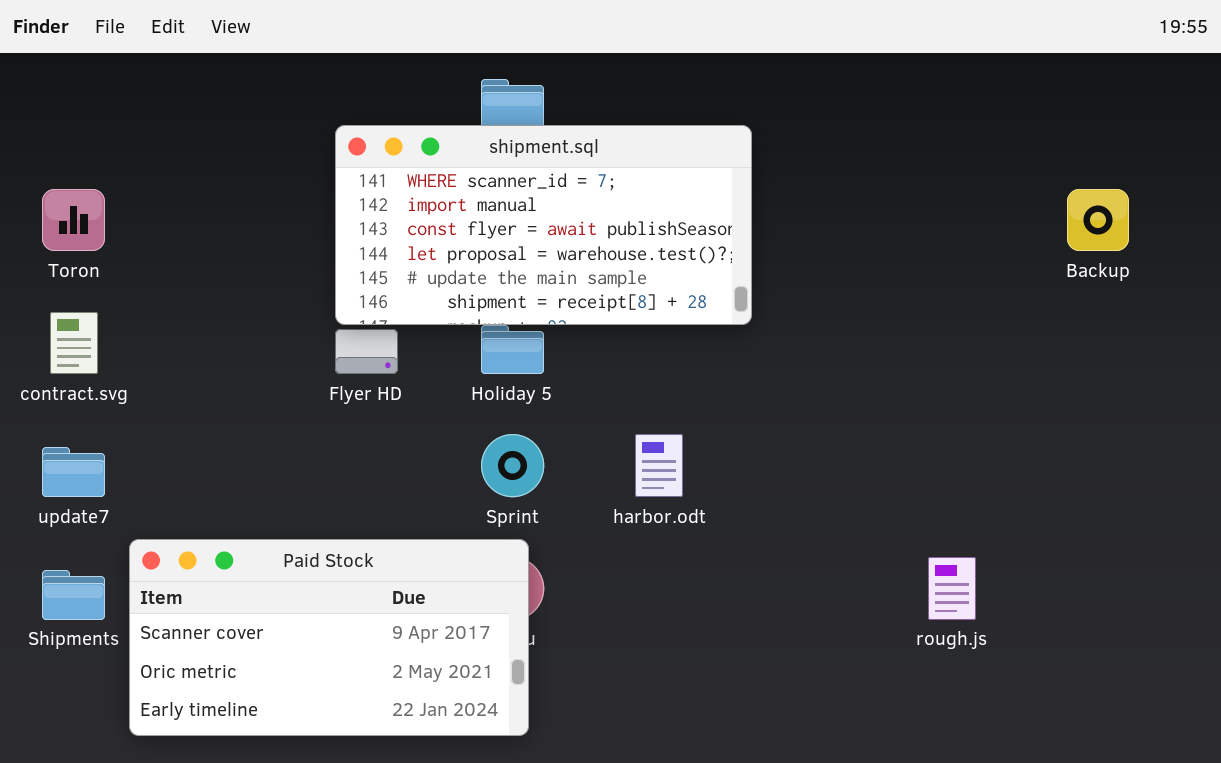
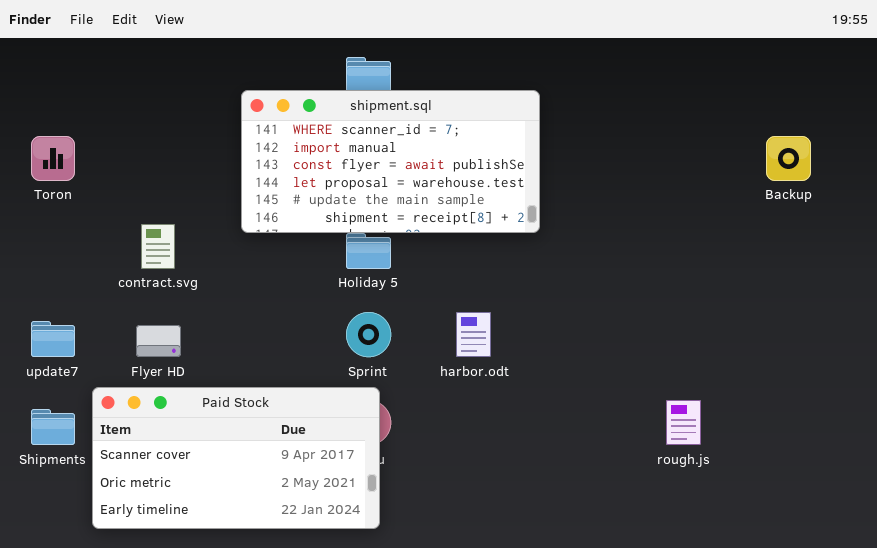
contract.svg: [50,312,98,374] -> [141,224,175,269], moved
Flyer HD: [335,329,398,374] -> [136,325,181,357], moved

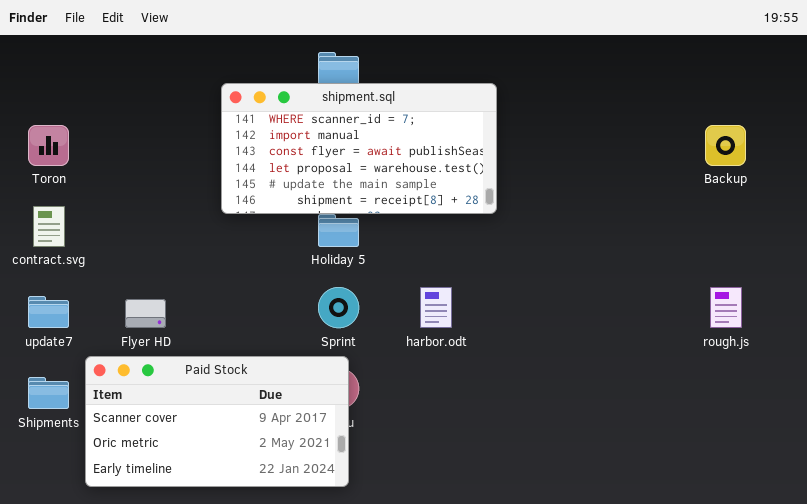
contract.svg: [141,224,175,269] -> [33,206,65,247], moved
rough.js: [666,400,701,445] -> [710,287,742,328], moved

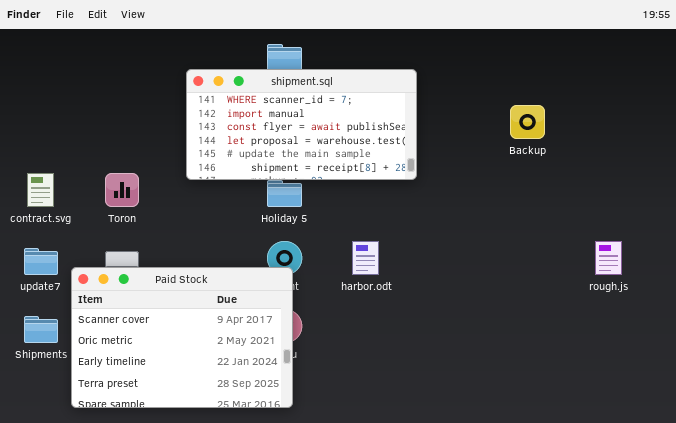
Toron: [28,125,69,166] -> [105,173,139,207], moved
Backup: [705,125,746,166] -> [510,105,545,139], moved
Paid Stock: [85,356,349,487] -> [71,267,293,408], resized

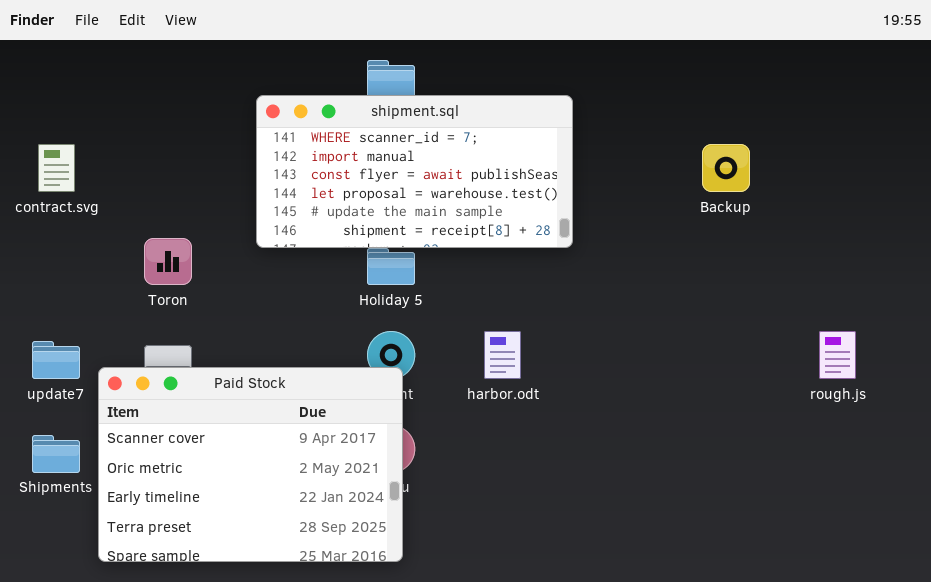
contract.svg: [27,173,54,207] -> [38,144,75,192], moved

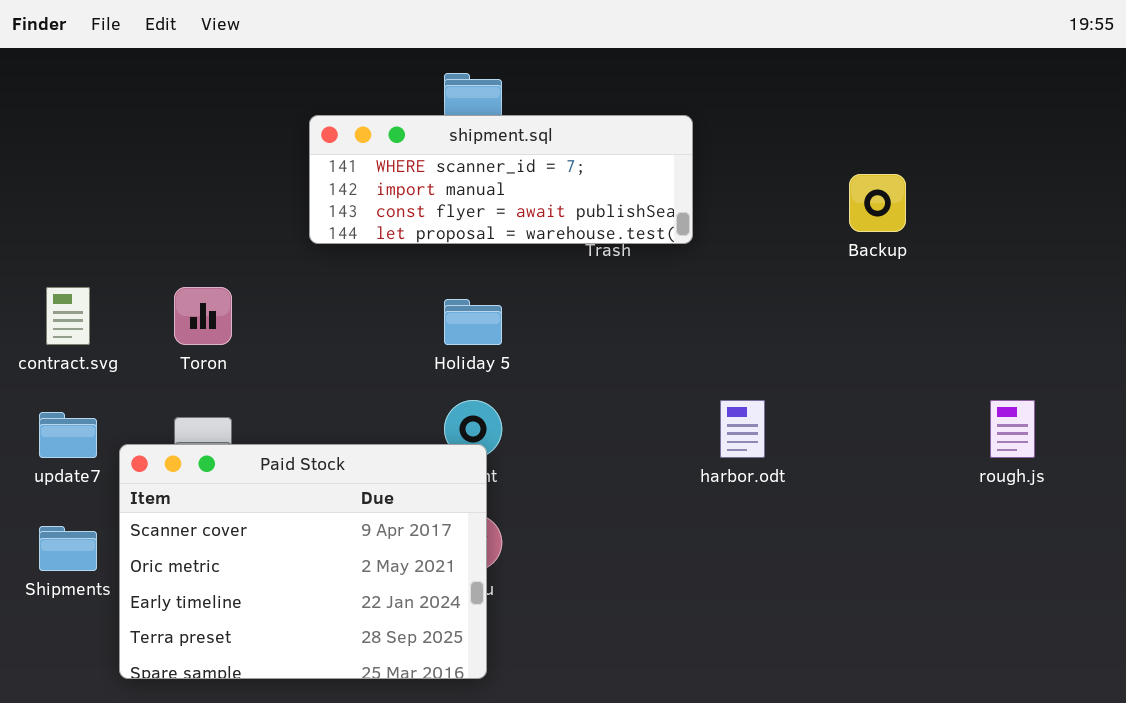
shipment.sql: [256,95,573,248] -> [309,115,693,244], resized
contract.svg: [38,144,75,192] -> [46,287,90,345], moved
harbor.odt: [484,331,521,379] -> [720,400,765,458], moved

